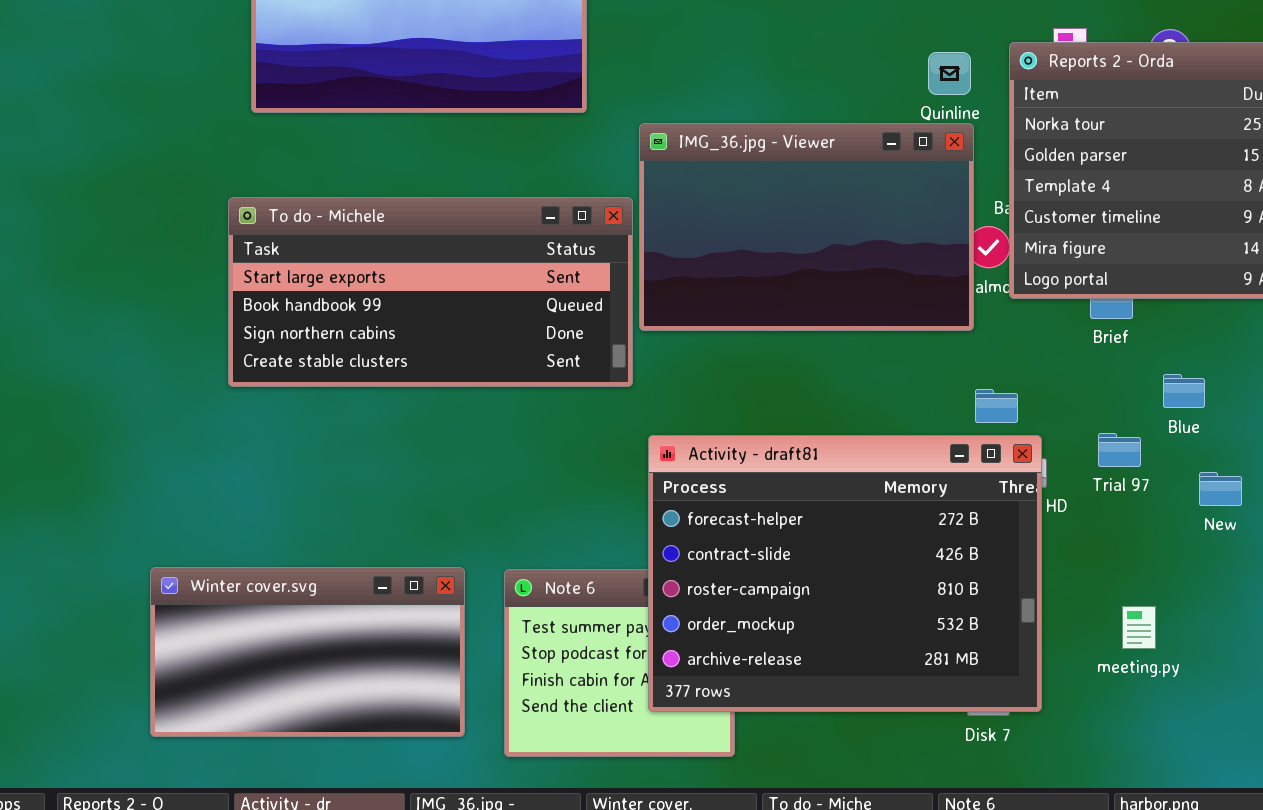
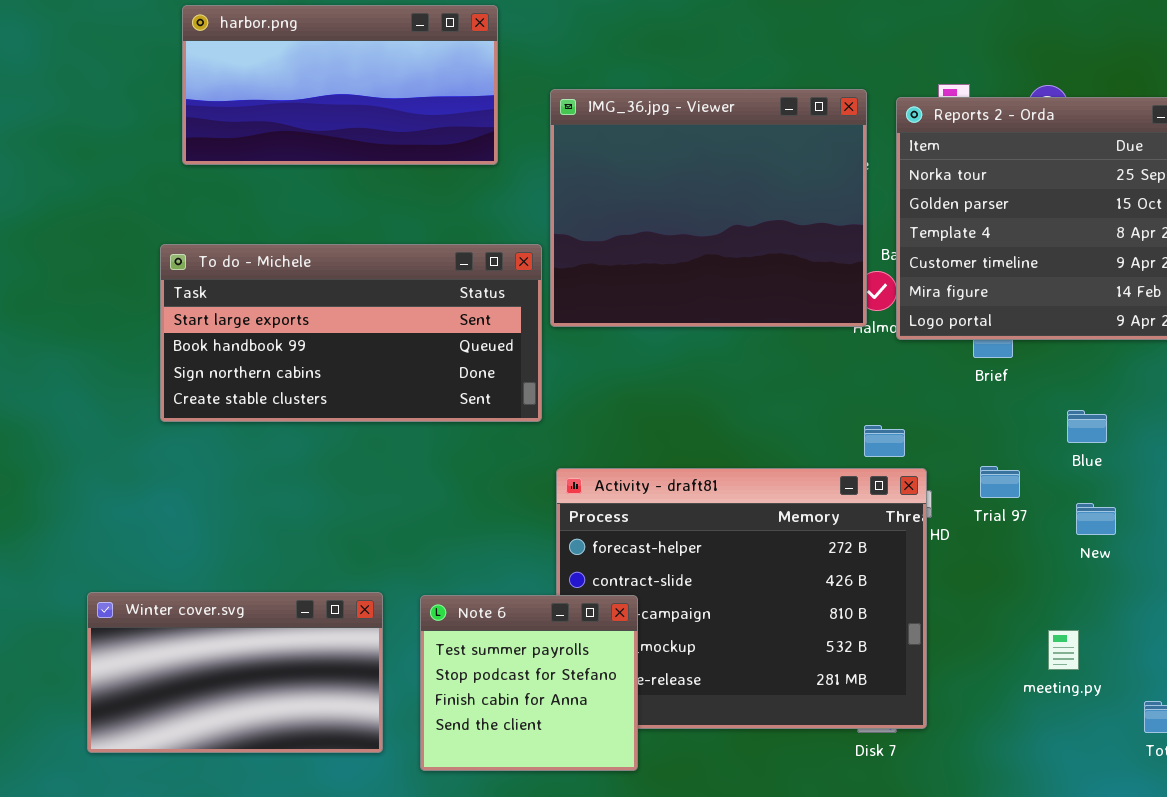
IMG_36.jpg - Viewer: [639,123,974,331] -> [550,89,867,327], moved, resized
Blue: [1163,374,1205,408] -> [1067,410,1107,443], moved
Note 6: [504,569,735,757] -> [420,595,638,771], raised
meeting.py: [1122,606,1156,649] -> [1048,630,1079,670], moved

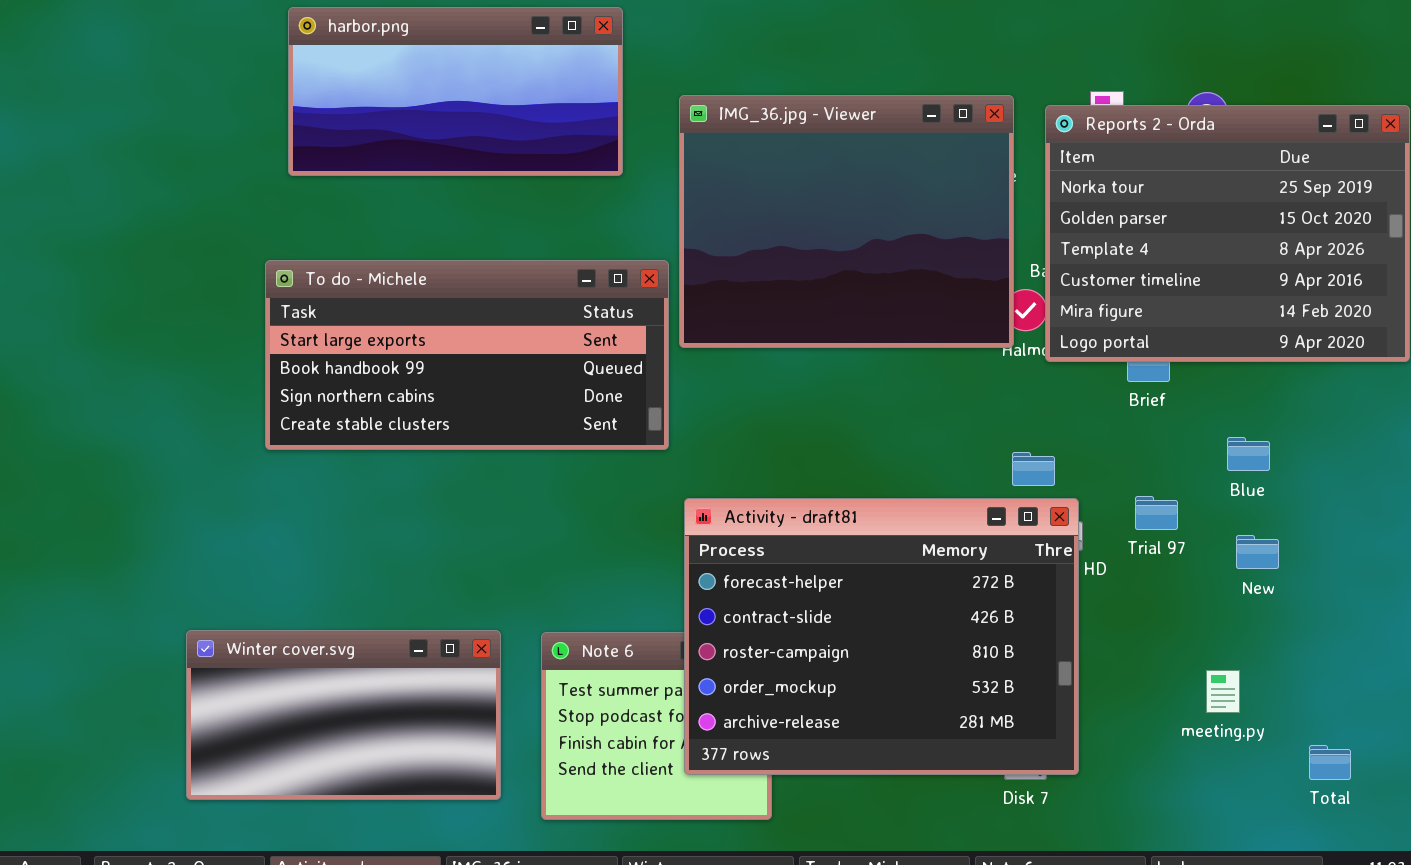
Activity - draft81: [556,468,927,729] -> [684,498,1079,775], raised

